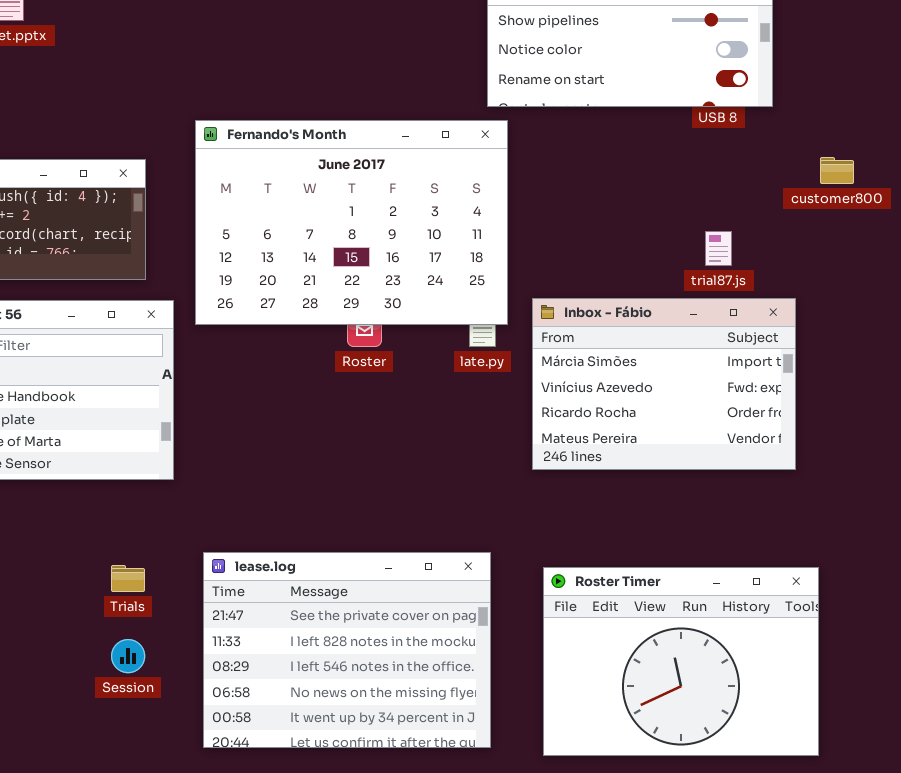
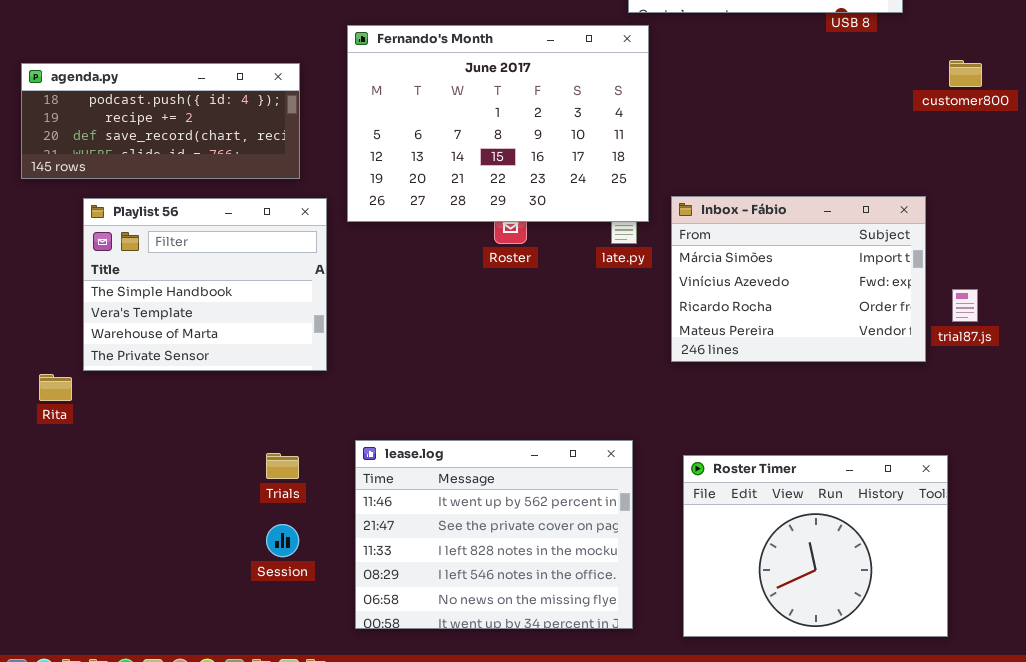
trial87.js: [705,231,732,266] -> [952,289,978,322], moved
lease.log: [203,552,491,748] -> [355,440,633,629], scrolled up 1 row

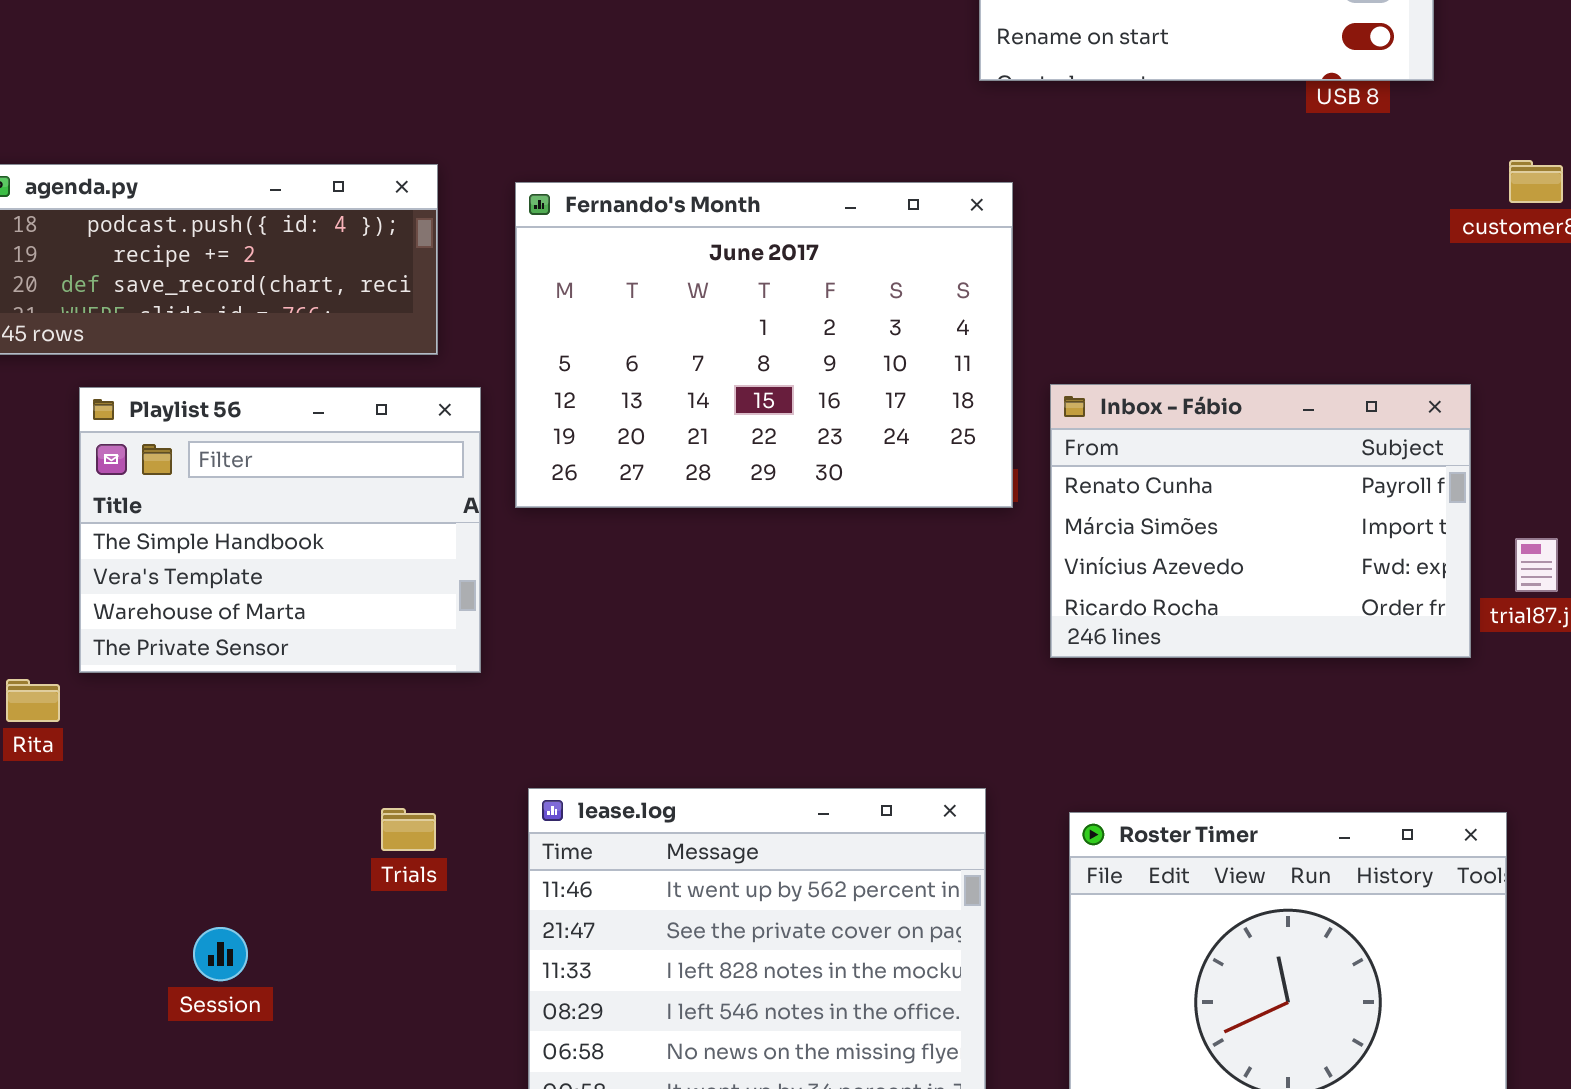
Fernando's Month: [347,25,649,222] -> [515,182,1013,508], moved
Inbox - Fábio: [671,196,926,362] -> [1050,384,1471,658], scrolled up 1 row
Session: [266,524,299,557] -> [193,927,248,981], moved

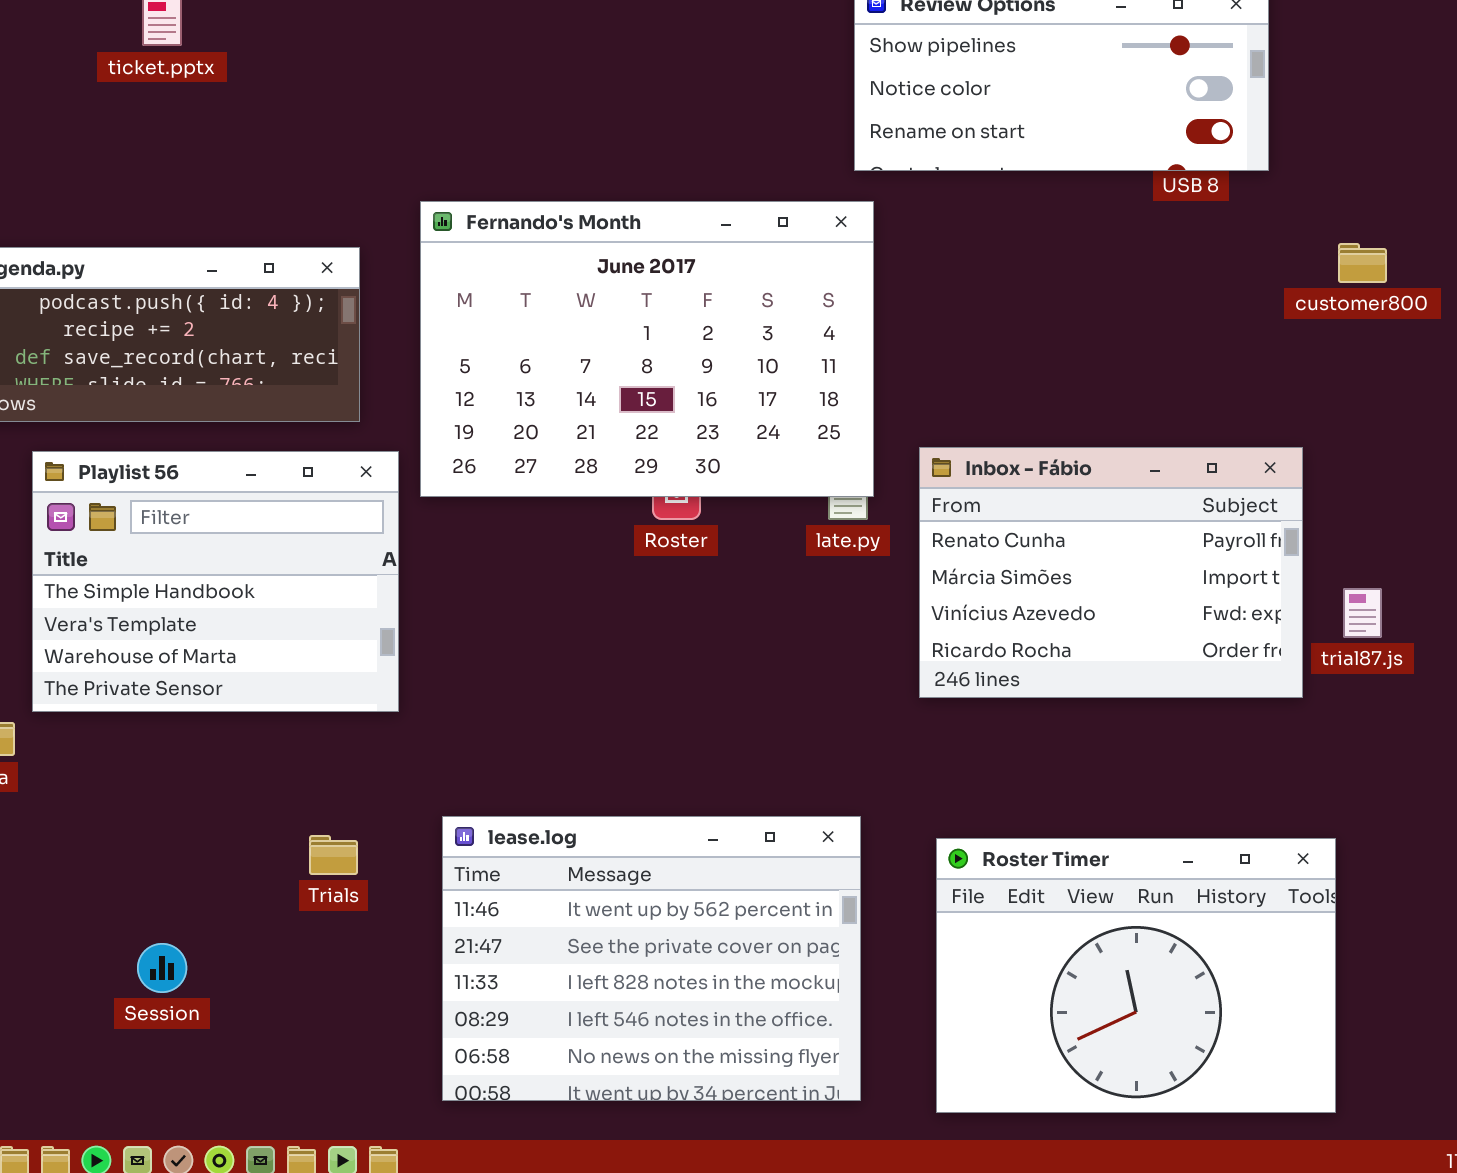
Fernando's Month: [515,182,1013,508] -> [420,201,874,497], moved

